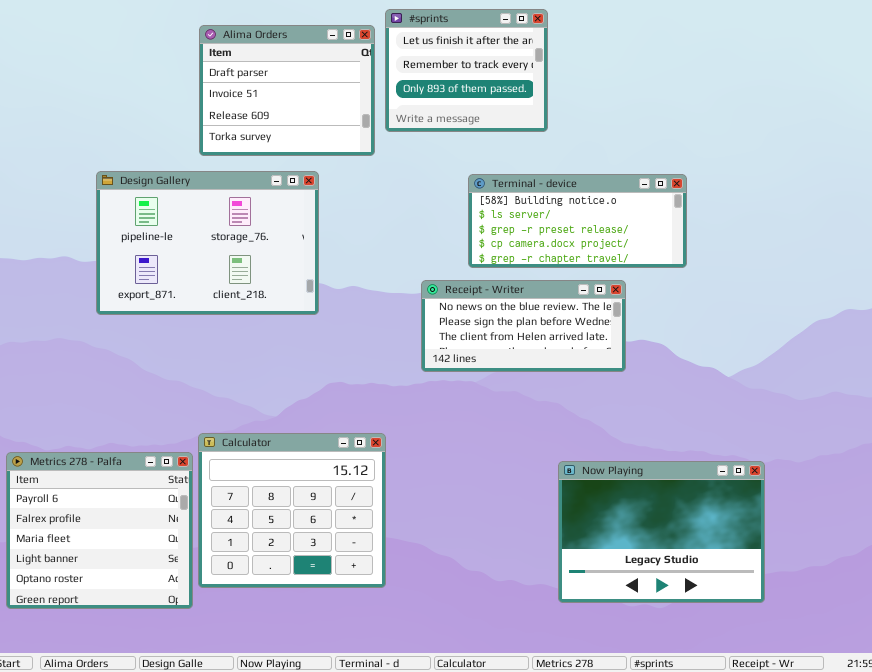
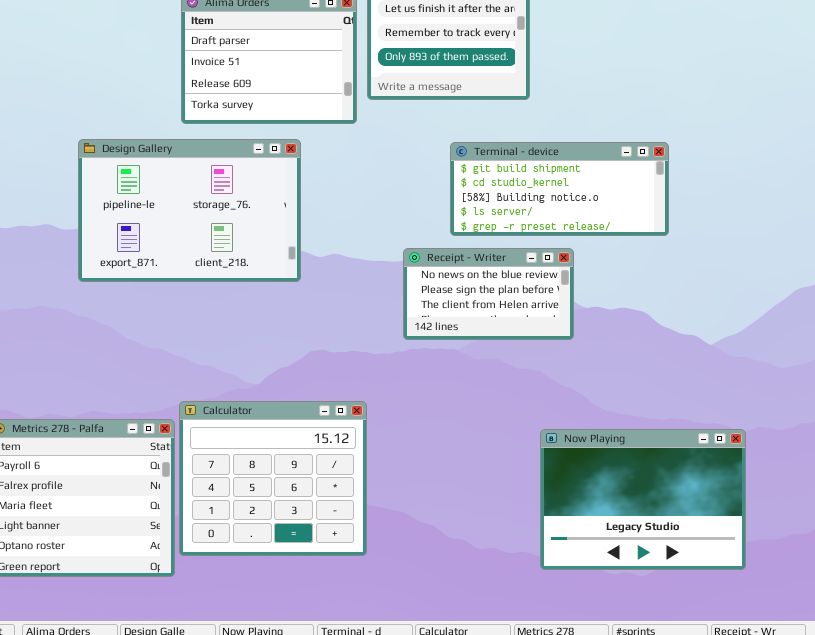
Terminal - device: [468,174,687,268] -> [450,142,669,236], scrolled up 2 rows
Receipt - Writer: [421,280,626,372] -> [403,248,574,340], resized

